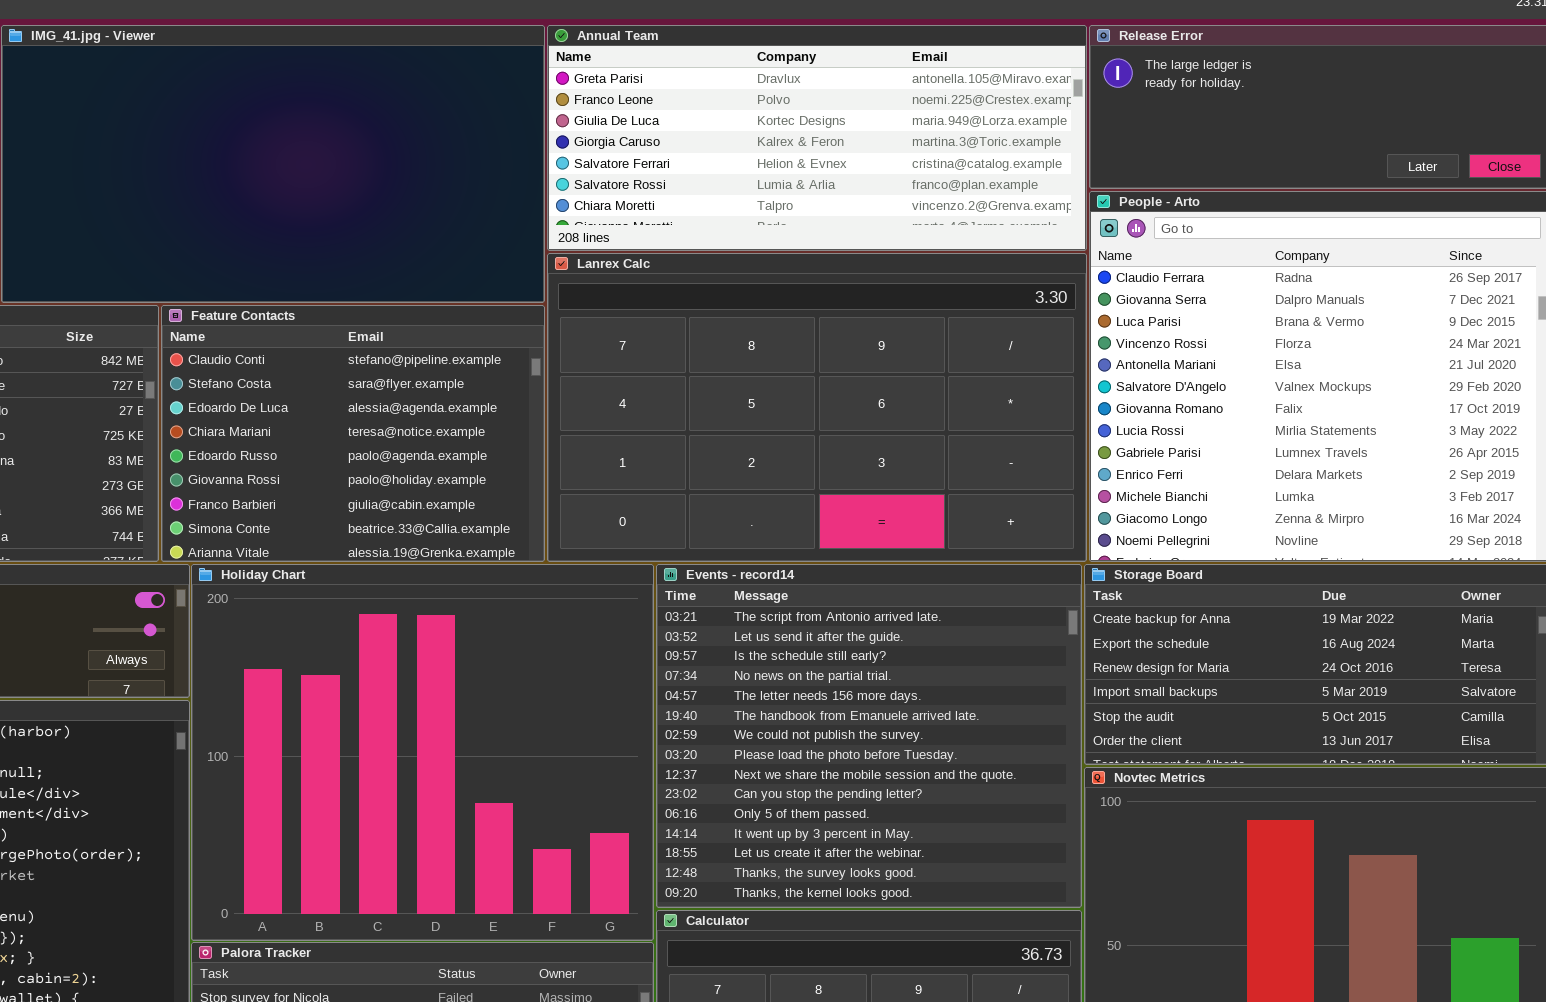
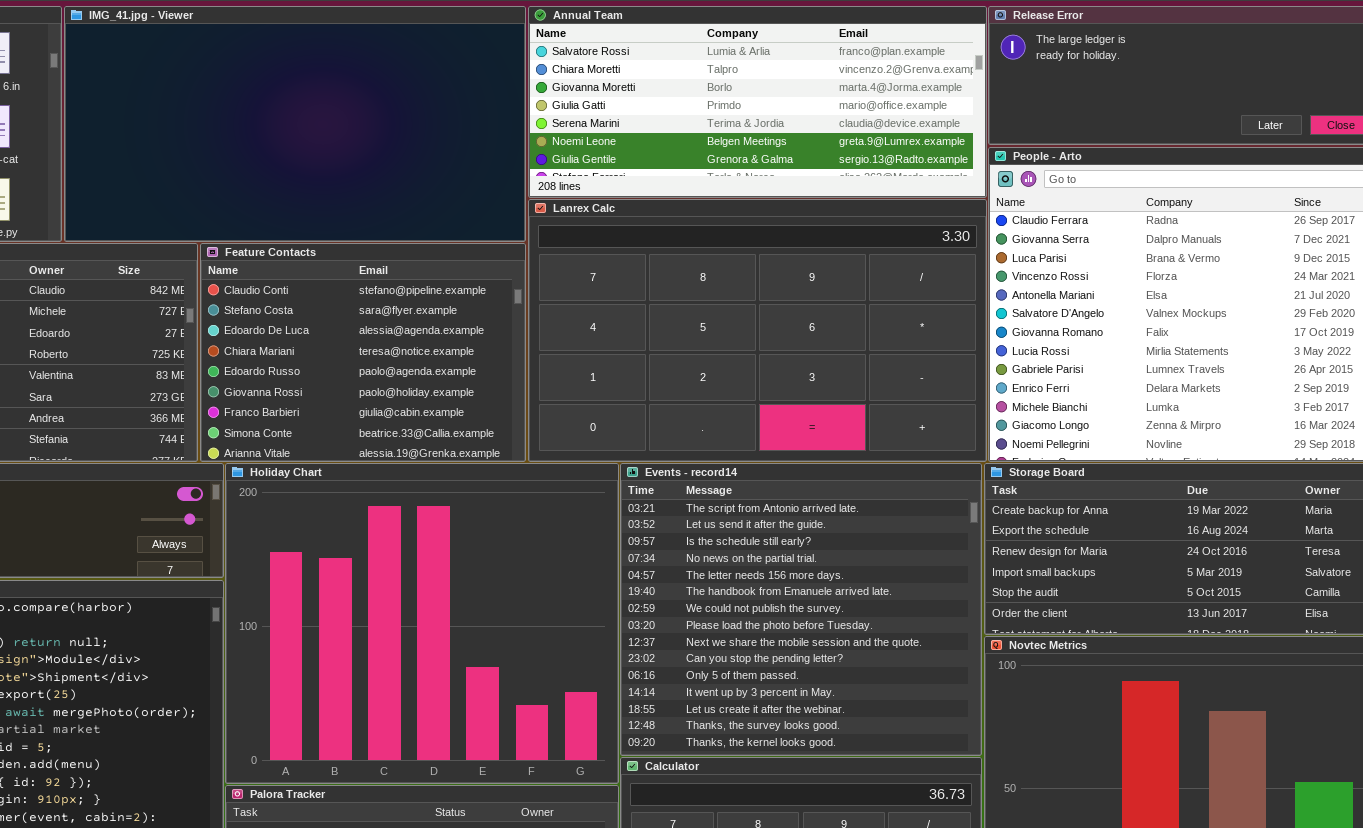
Annual Team: [547,25,1087,251] -> [528,6,987,198], scrolled down 5 rows

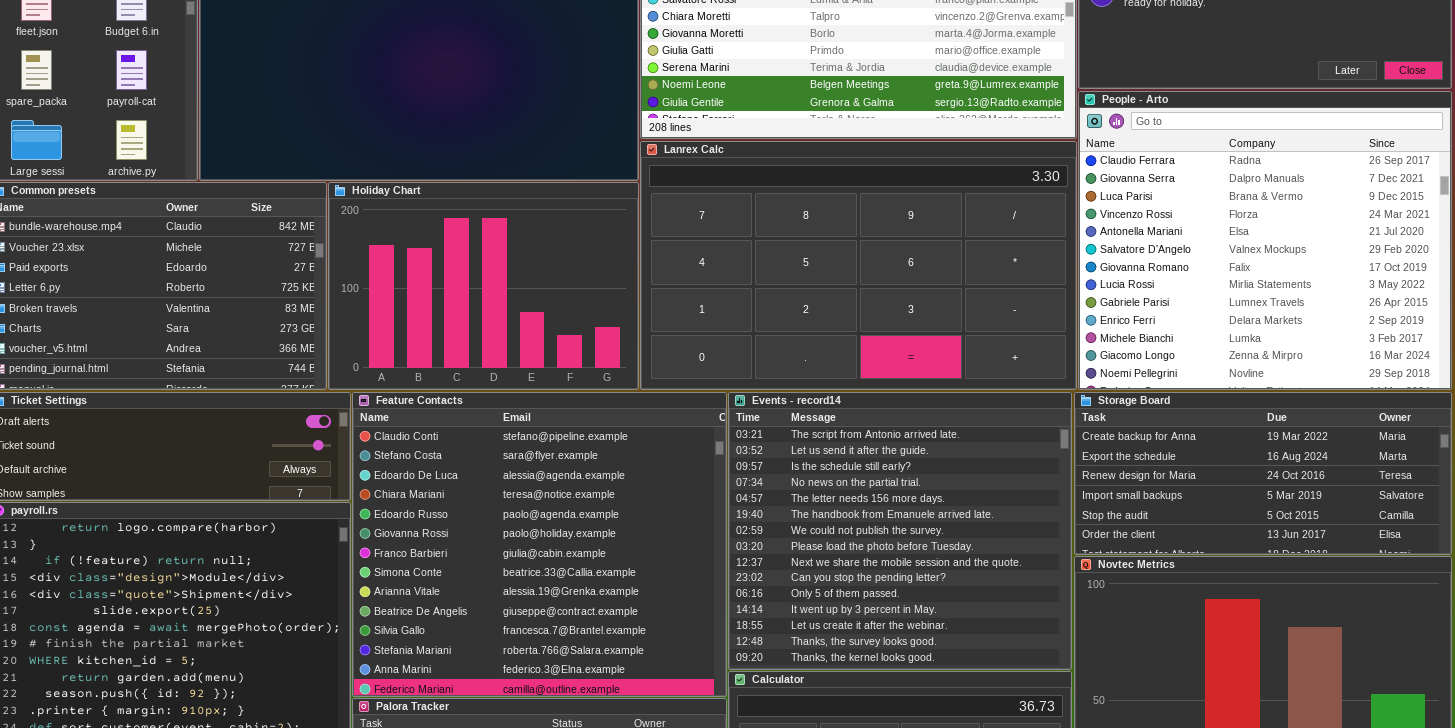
Feature Contacts: [200,243,526,462] -> [352,392,727,697], moved, resized
Holiday Chart: [225,463,619,784] -> [328,182,639,390], moved, resized

